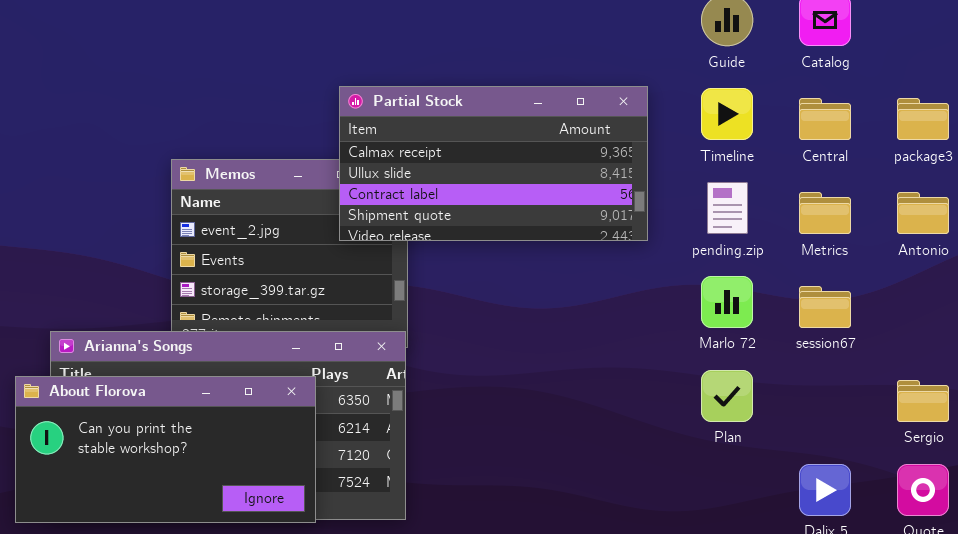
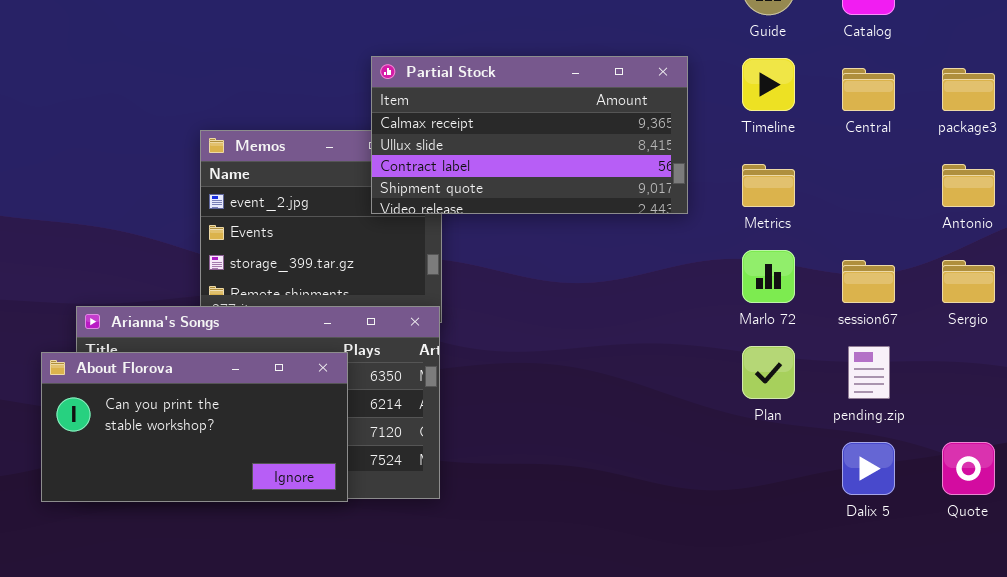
pending.zip: [707,182,748,234] -> [848,346,890,399], moved
Metrics: [799,192,851,234] -> [742,164,795,207], moved
Sergio: [897,380,949,422] -> [942,260,995,303], moved

